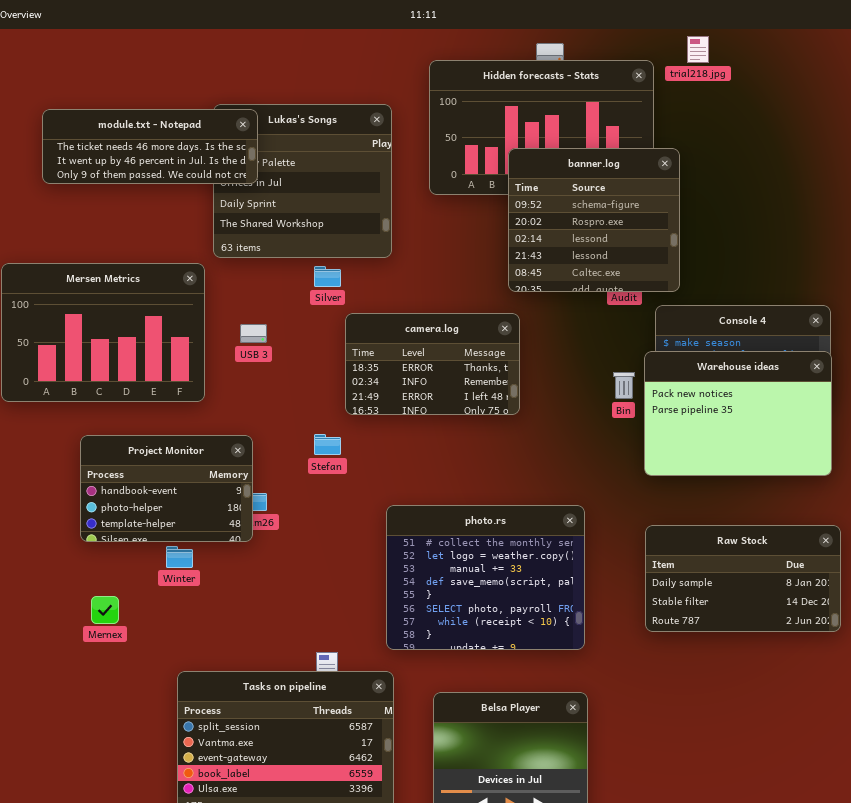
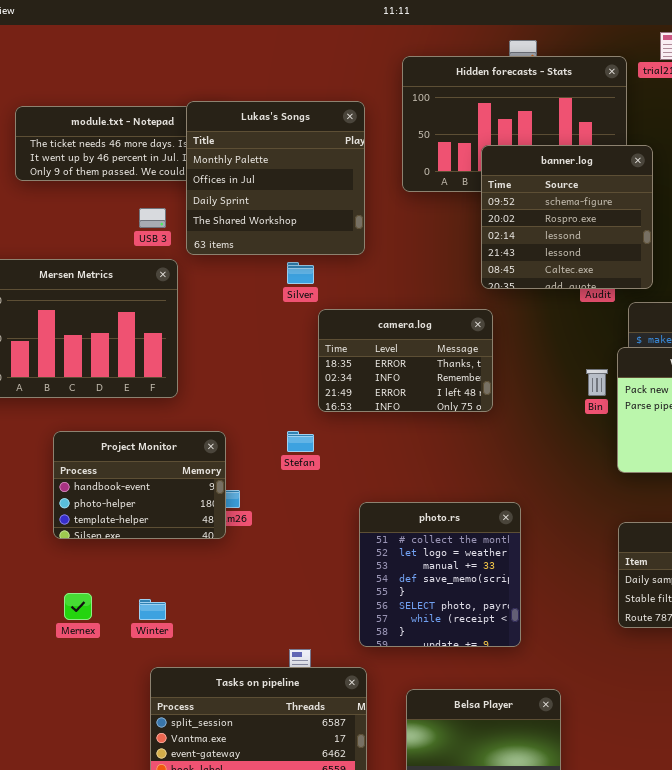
Lukas's Songs: [213,104,392,258] -> [186,101,365,255], raised
USB 3: [240,324,267,343] -> [139,208,166,228], moved
photo.rs: [386,505,585,650] -> [359,502,521,647], resized
Winter: [166,546,193,568] -> [139,599,166,620], moved

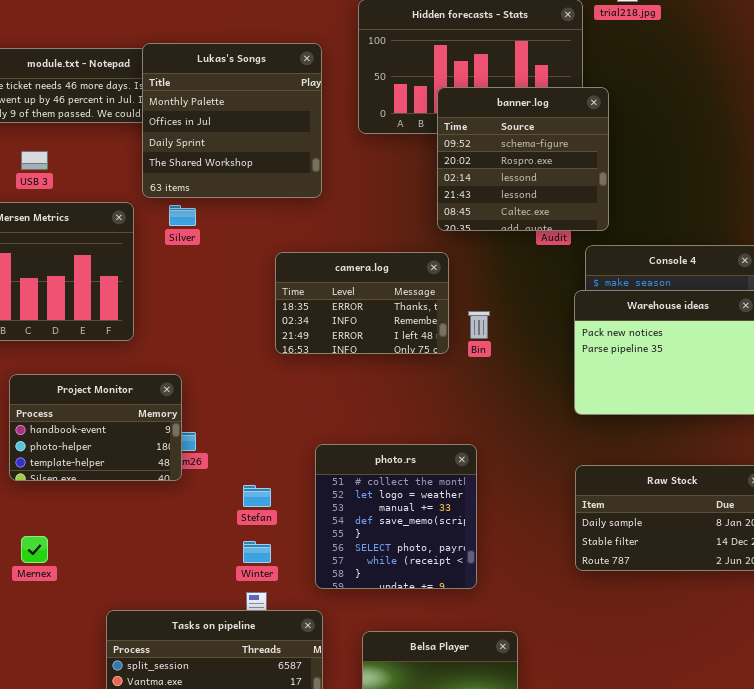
USB 3: [139,208,166,228] -> [21,151,48,170], moved
Silver: [287,262,314,284] -> [169,205,196,226], moved
Bin: [586,369,608,396] -> [468,311,490,339], moved
Stefan: [287,431,314,452] -> [243,485,271,507], moved
Winter: [139,599,166,620] -> [243,541,271,563], moved

